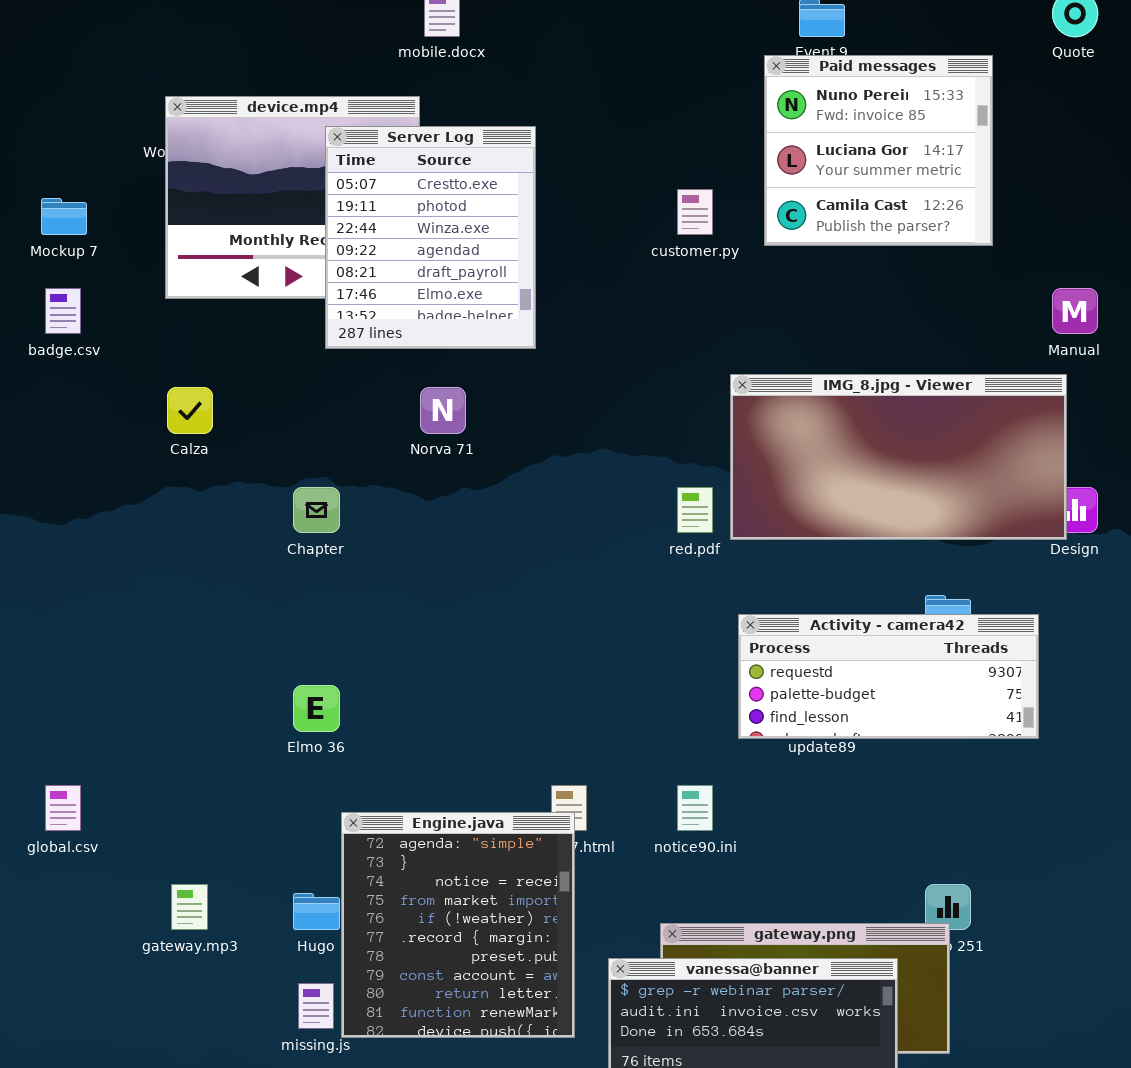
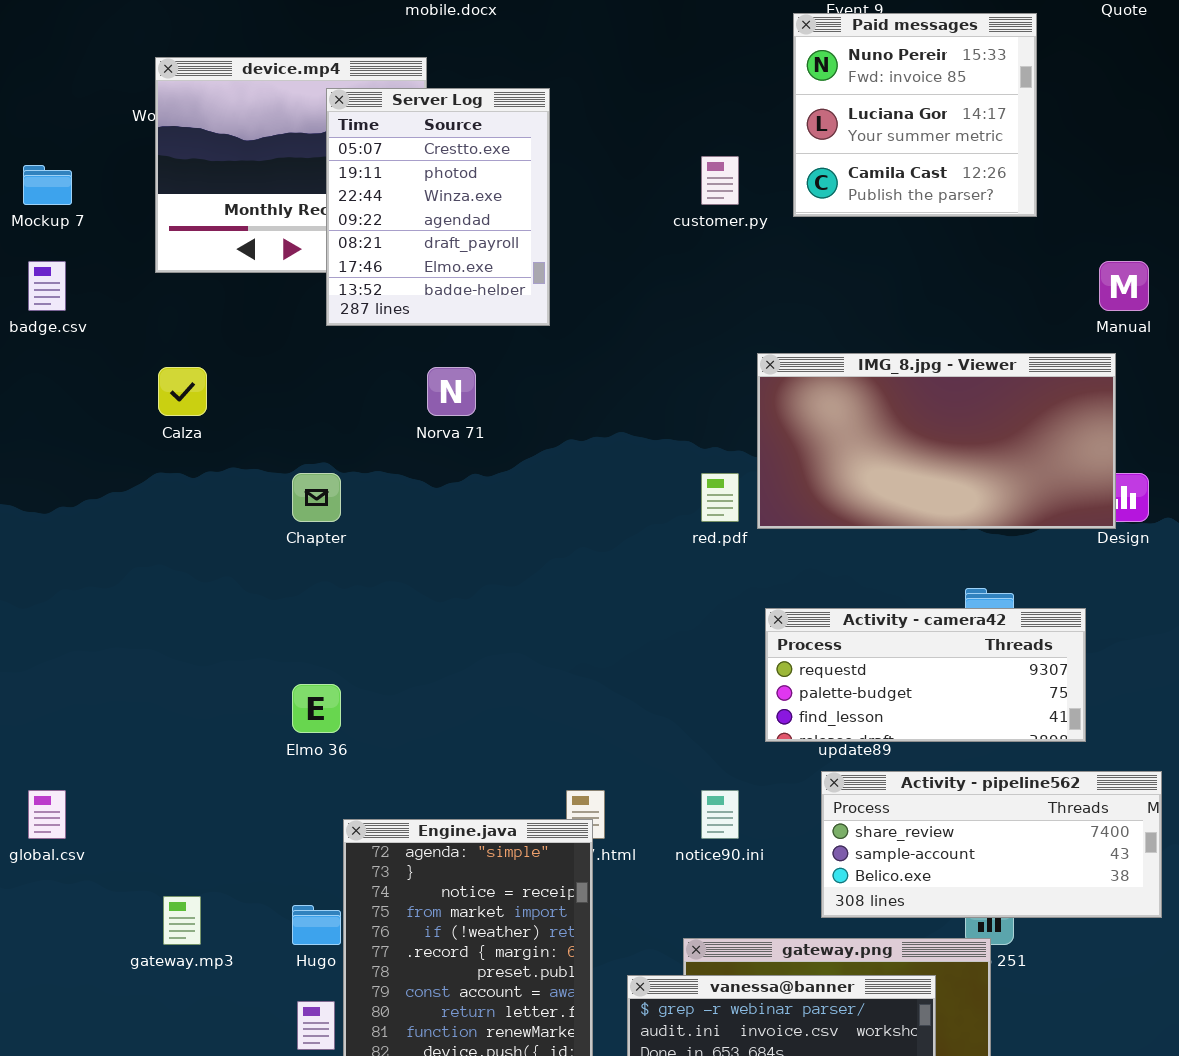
Activity - pipeline562: none -> [821,771,1162,918], opened

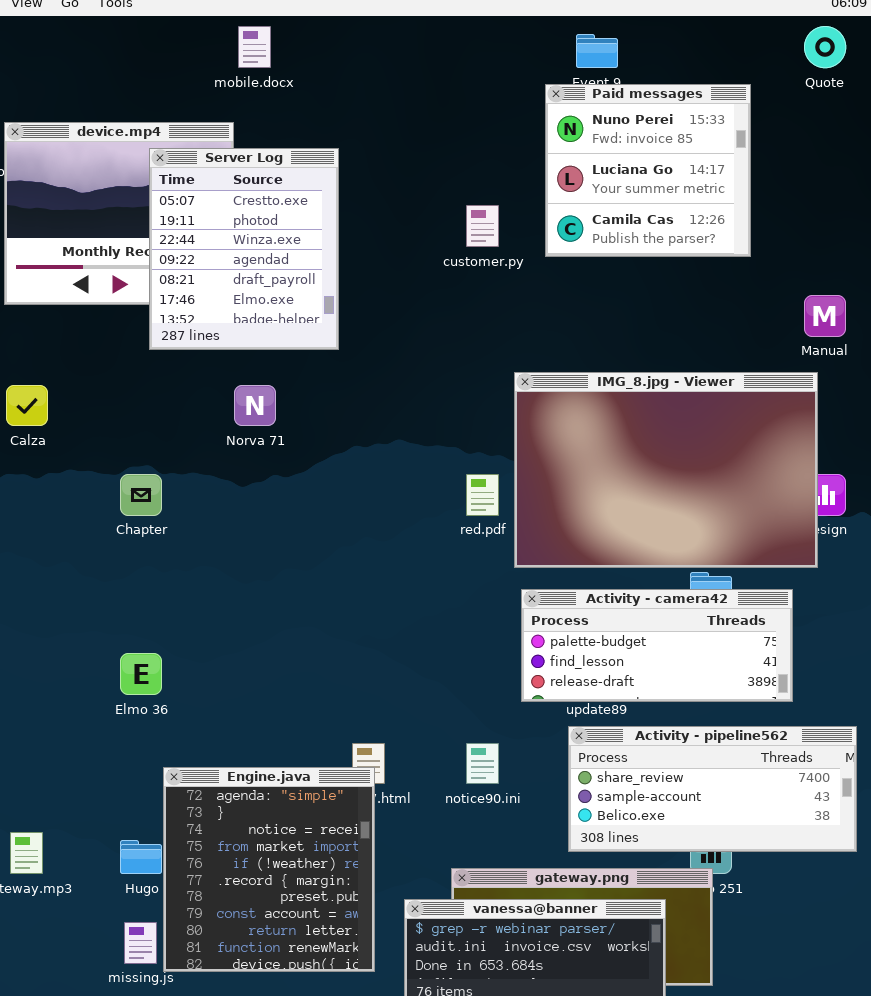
IMG_8.jpg - Viewer: [757,353,1116,529] -> [514,372,818,568], resized
Activity - camera42: [765,608,1086,742] -> [521,589,793,702], scrolled down 1 row

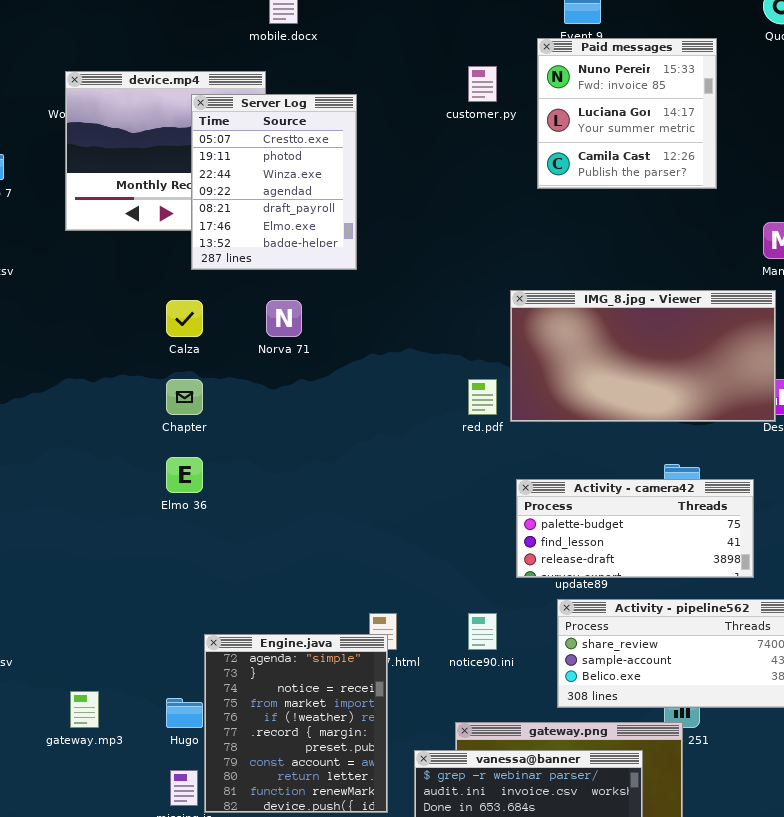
customer.py: [466,205,499,247] -> [468,66,497,102], moved
IMG_8.jpg - Viewer: [514,372,818,568] -> [510,290,776,422], resized
Calza: [6,385,48,426] -> [166,300,203,337], moved
Elmo 36: [120,653,162,695] -> [166,457,203,493], moved

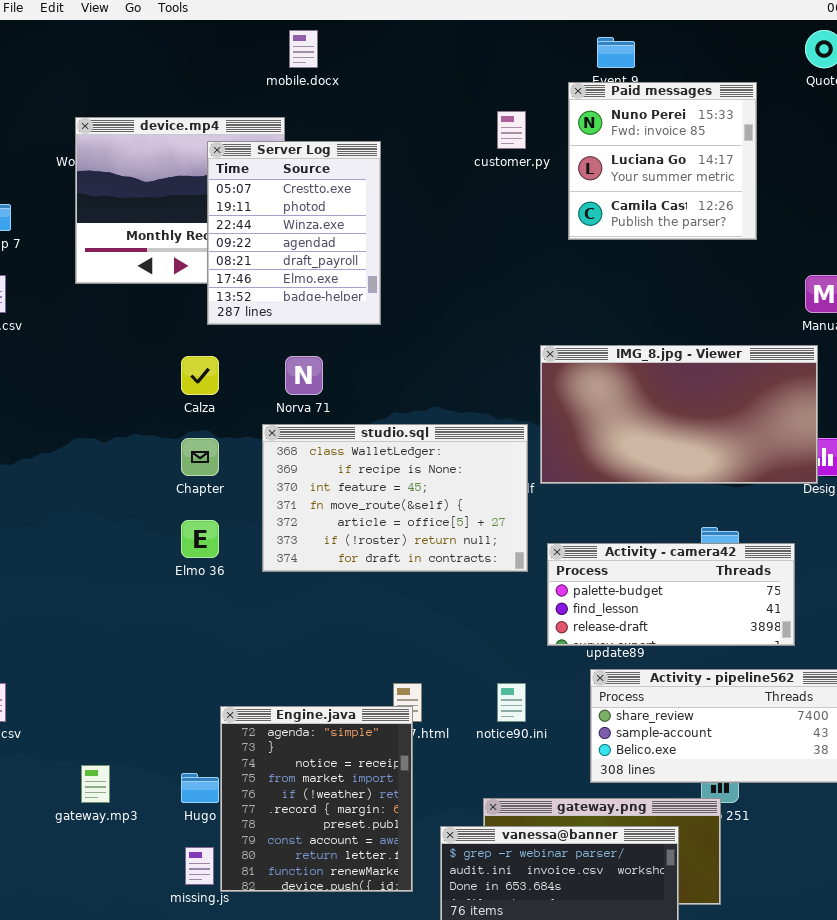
studio.sql: none -> [262,424,528,572], opened

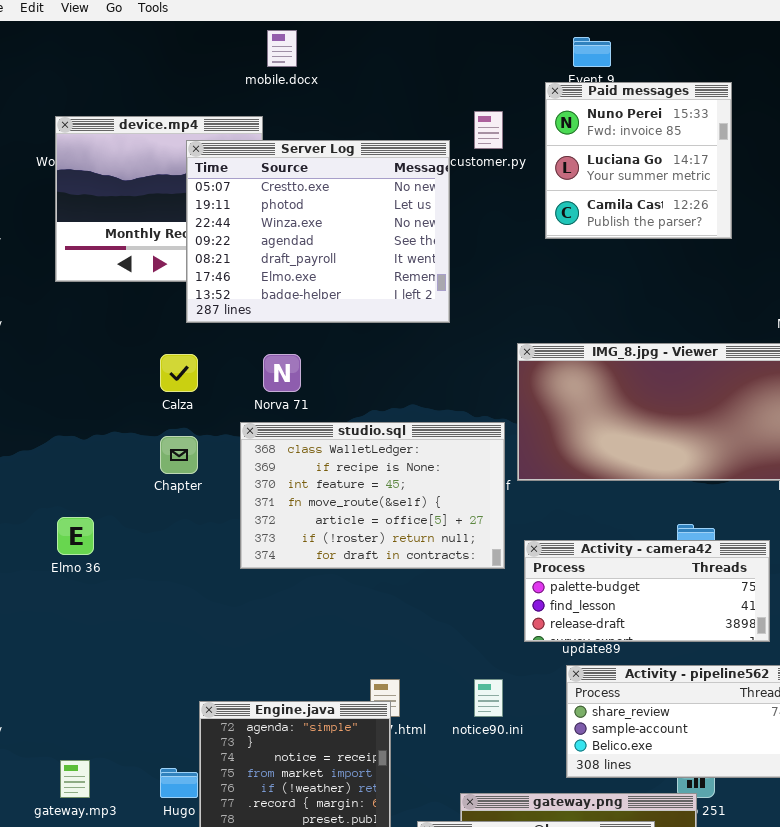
Server Log: [207,141,381,325] -> [186,140,450,323], resized
Elmo 36: [181,520,219,558] -> [57,517,94,555], moved

